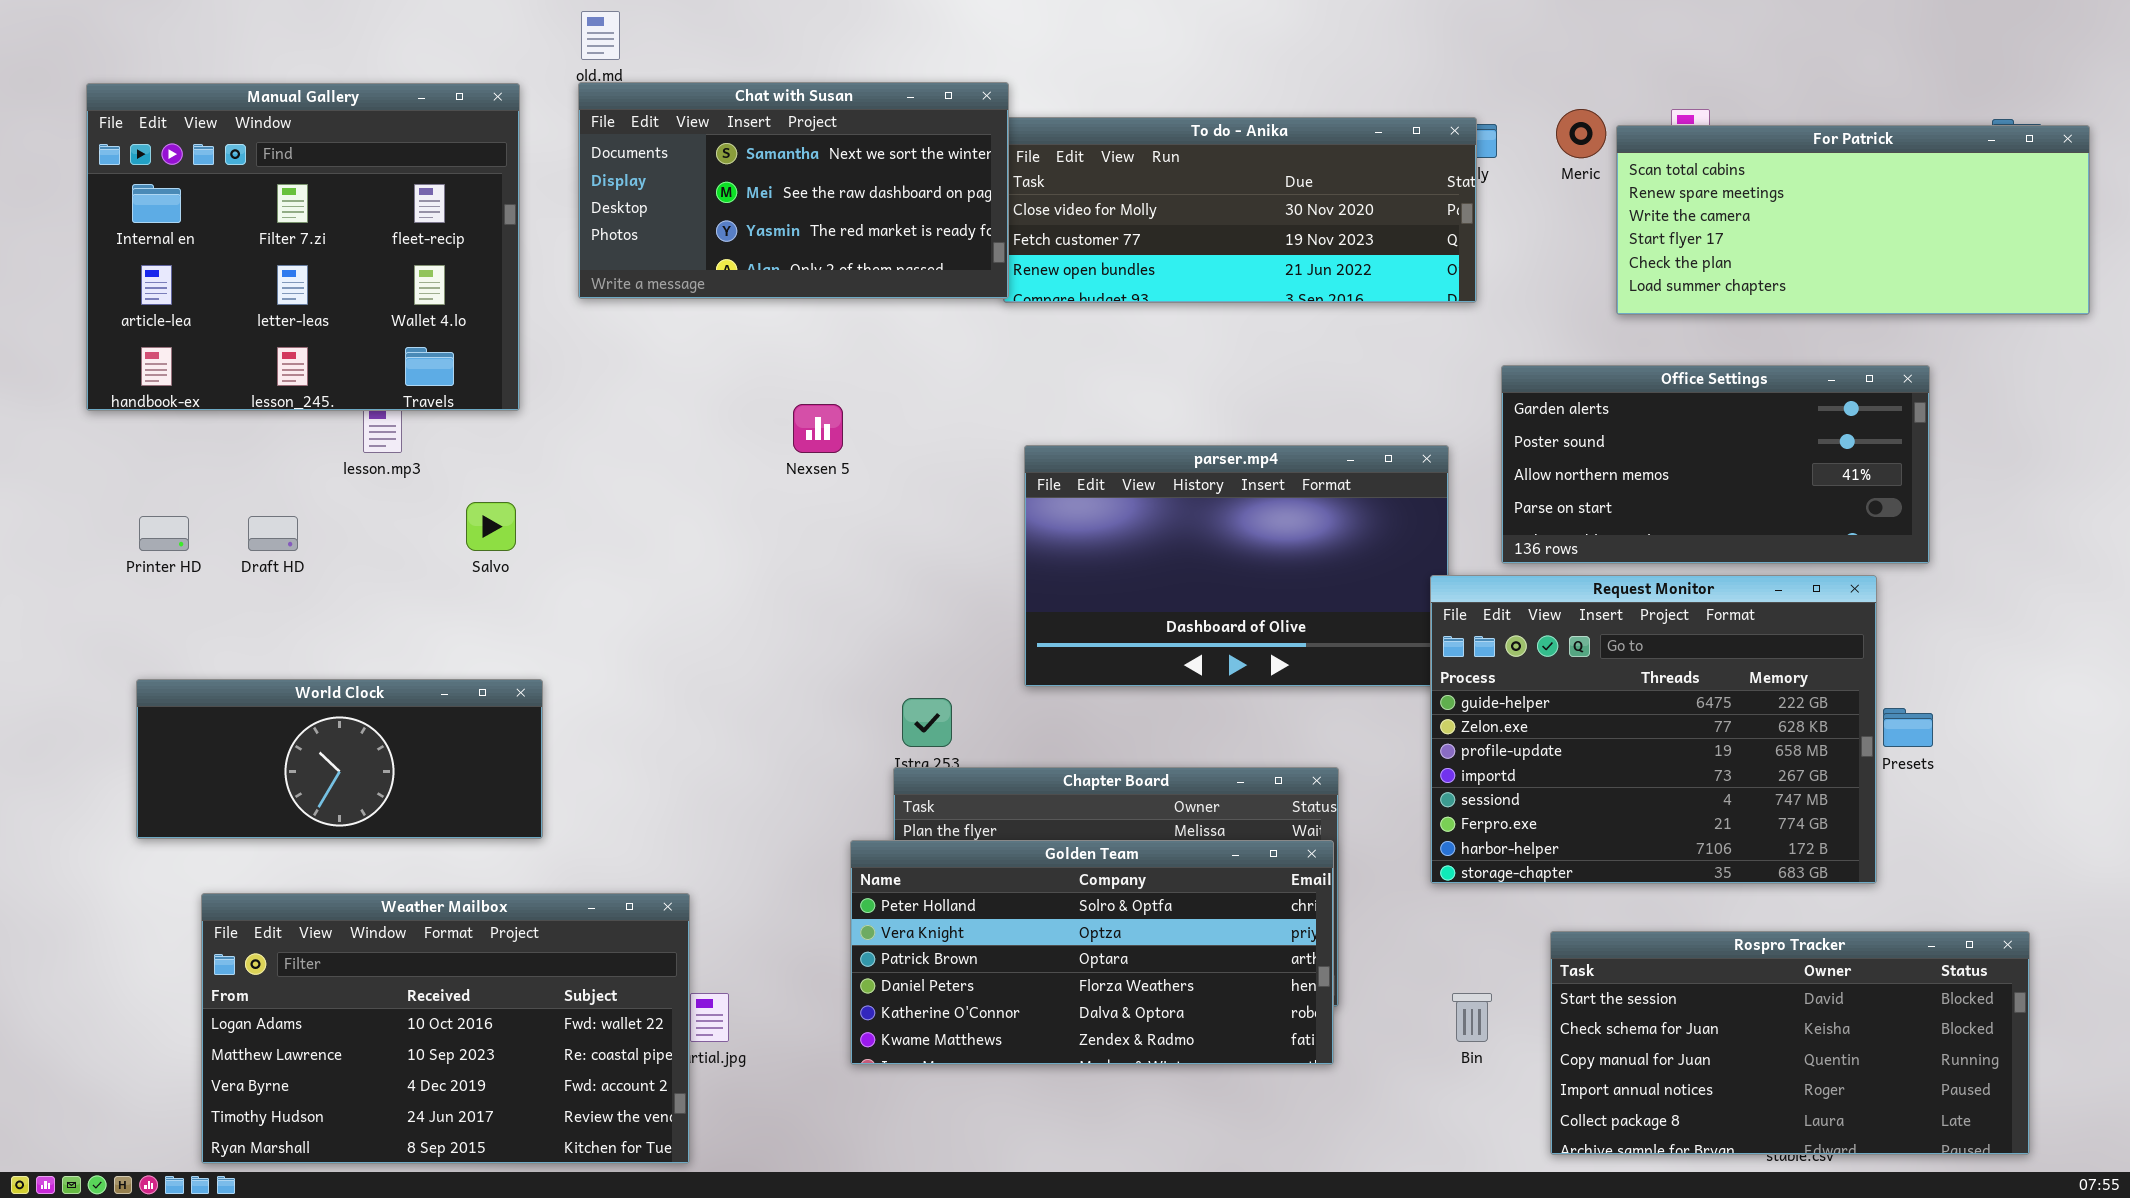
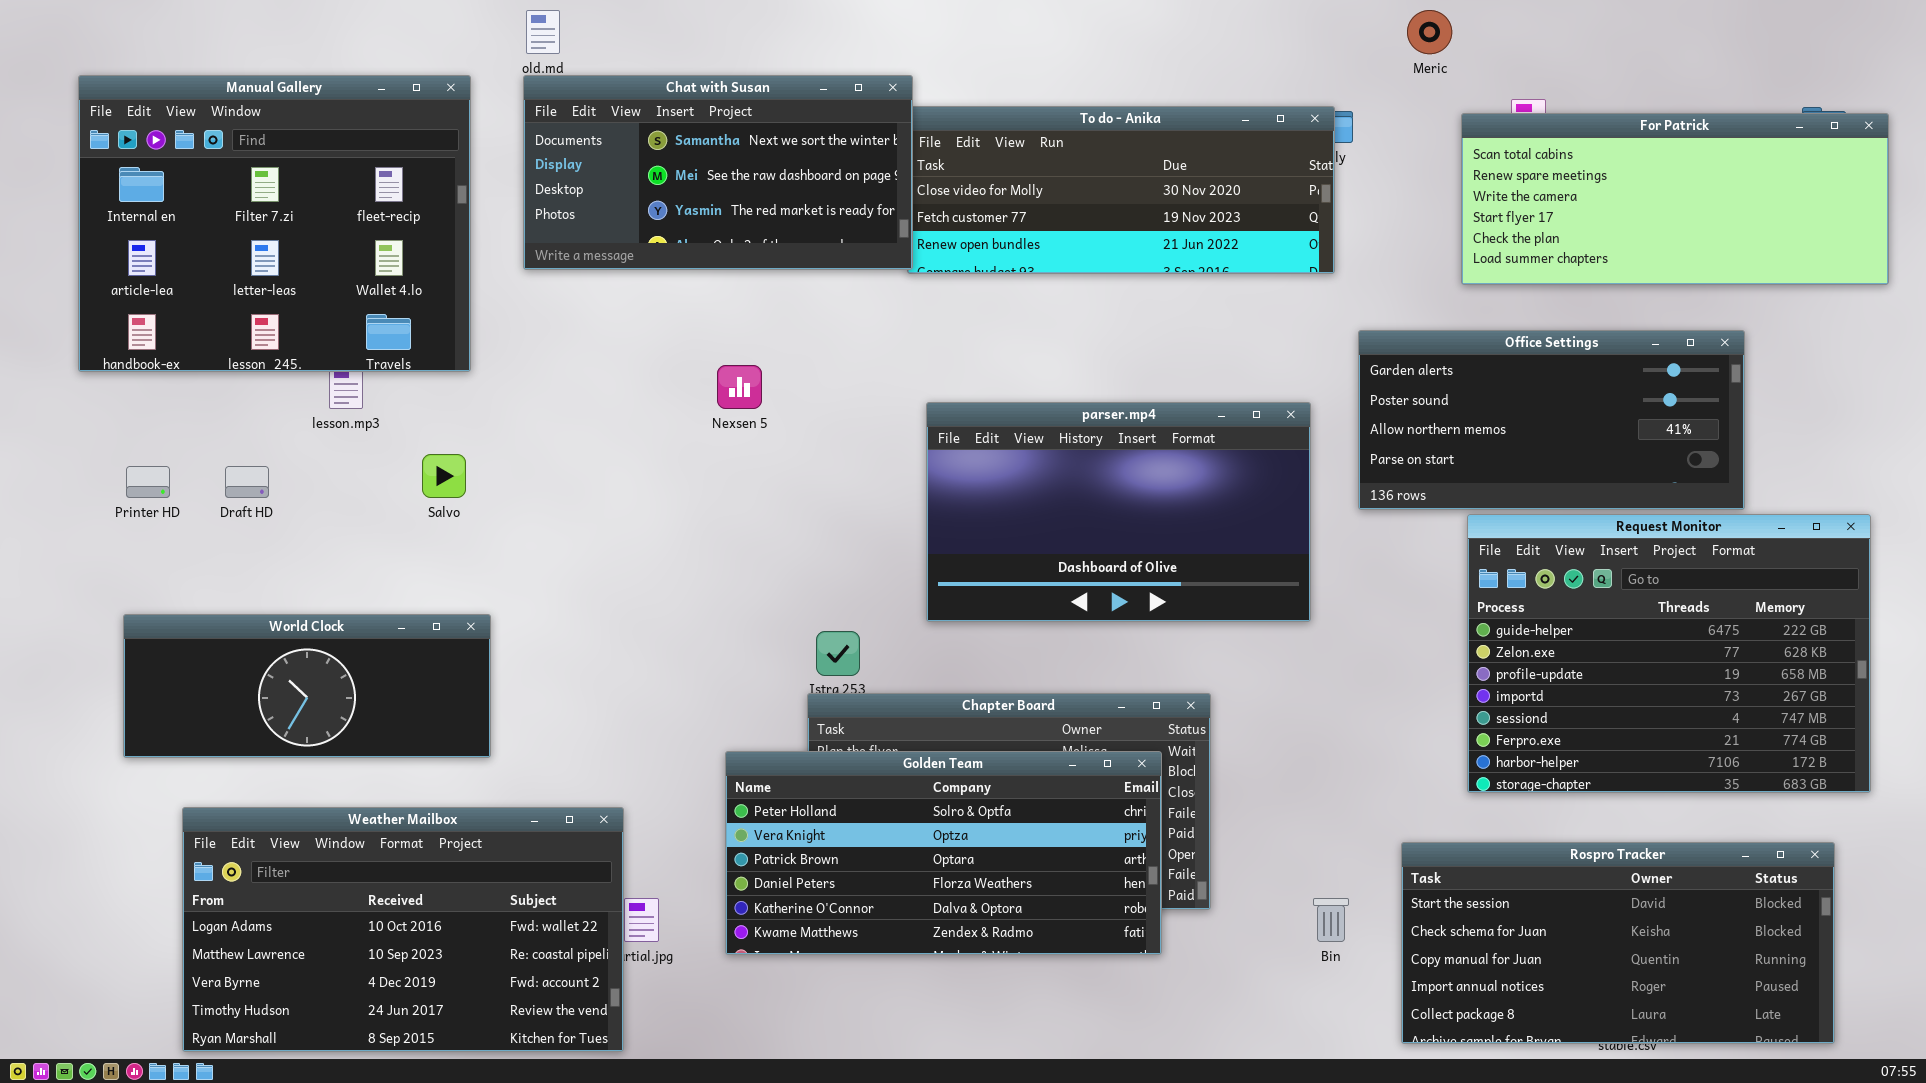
Meric: [1556,109,1606,158] -> [1407,10,1452,54], moved
Request Monitor: [1430,575,1877,884] -> [1467,514,1871,793], moved
Golden Team: [850,840,1334,1065] -> [725,751,1162,955], moved

